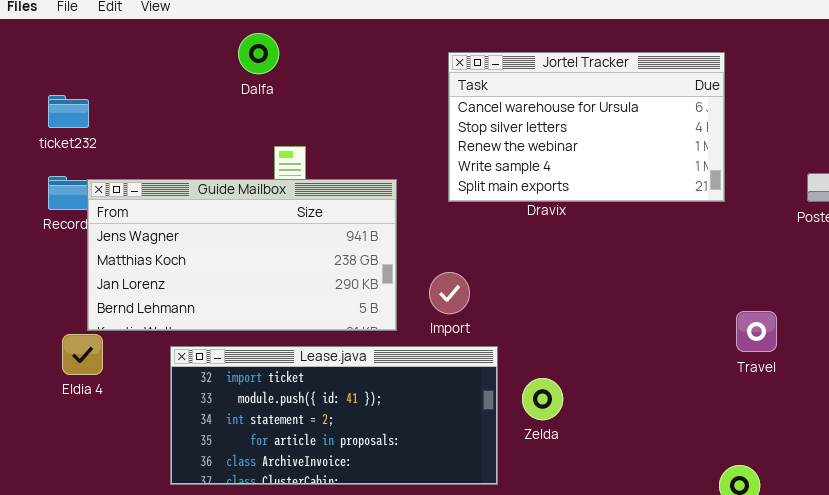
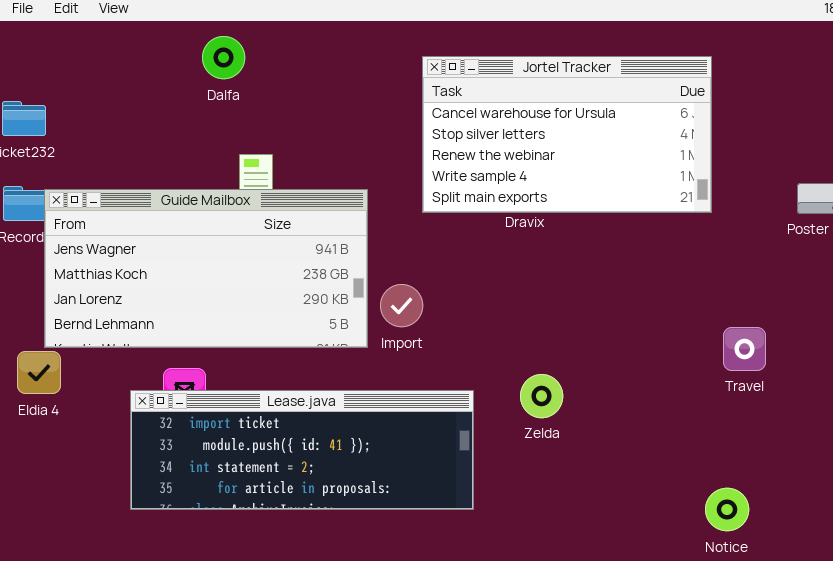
Import: [429,272,470,314] -> [380,284,423,327], moved
Lease.java: [170,346,498,485] -> [130,390,474,510], resized
Zelda: [522,378,563,420] -> [520,374,563,418], moved

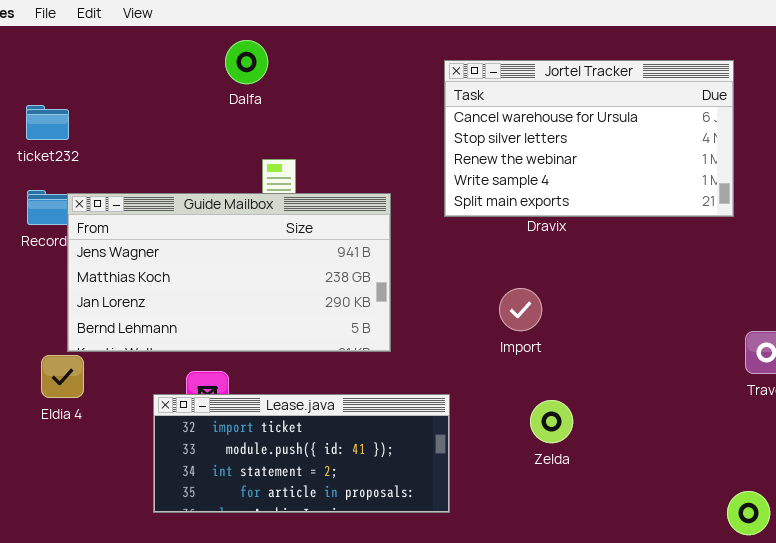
Import: [380,284,423,327] -> [499,288,542,331], moved
Zelda: [520,374,563,418] -> [530,400,573,443], moved
Lease.java: [130,390,474,510] -> [153,394,450,513], resized

